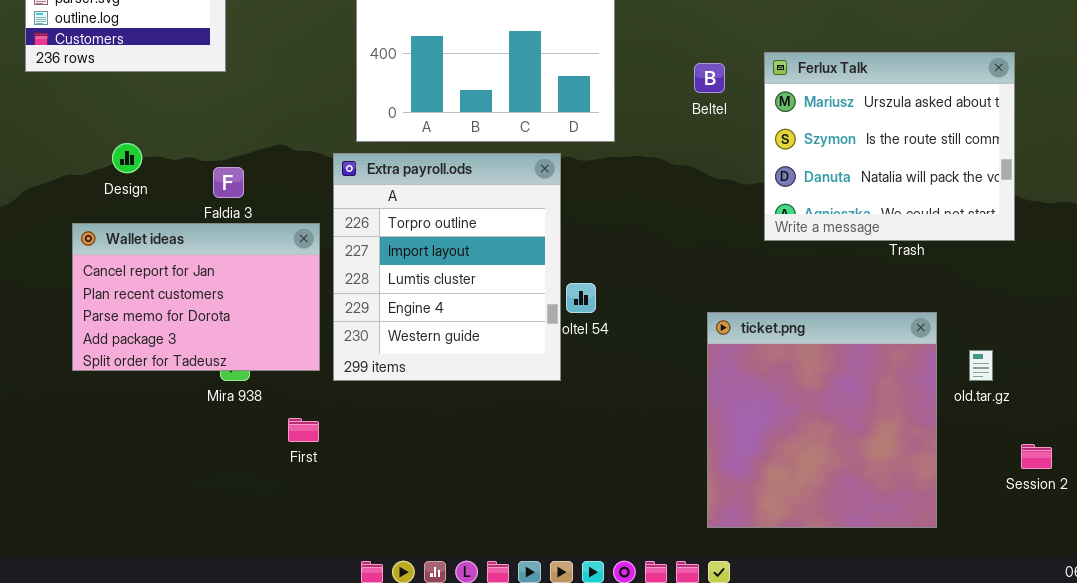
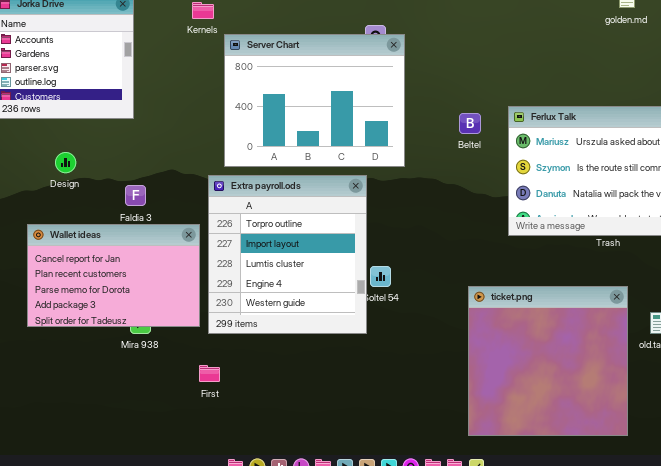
Design: [112,143,142,173] -> [55,152,76,173], moved
First: [288,418,319,442] -> [199,365,220,382], moved

